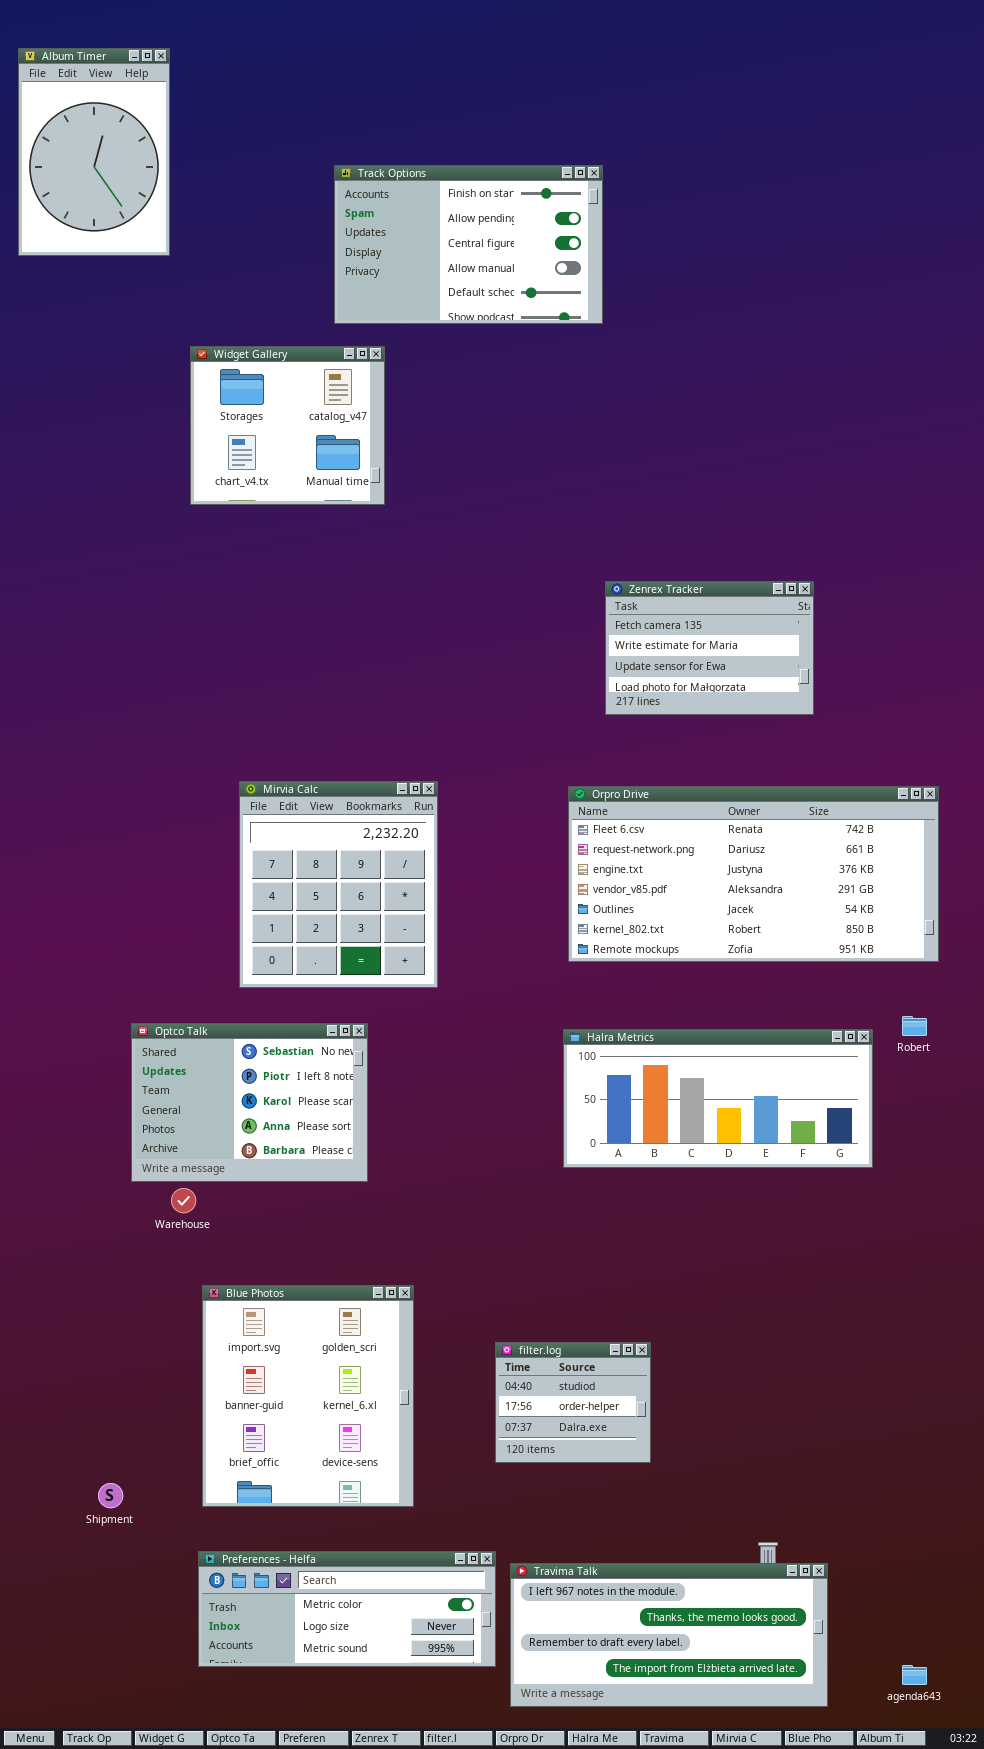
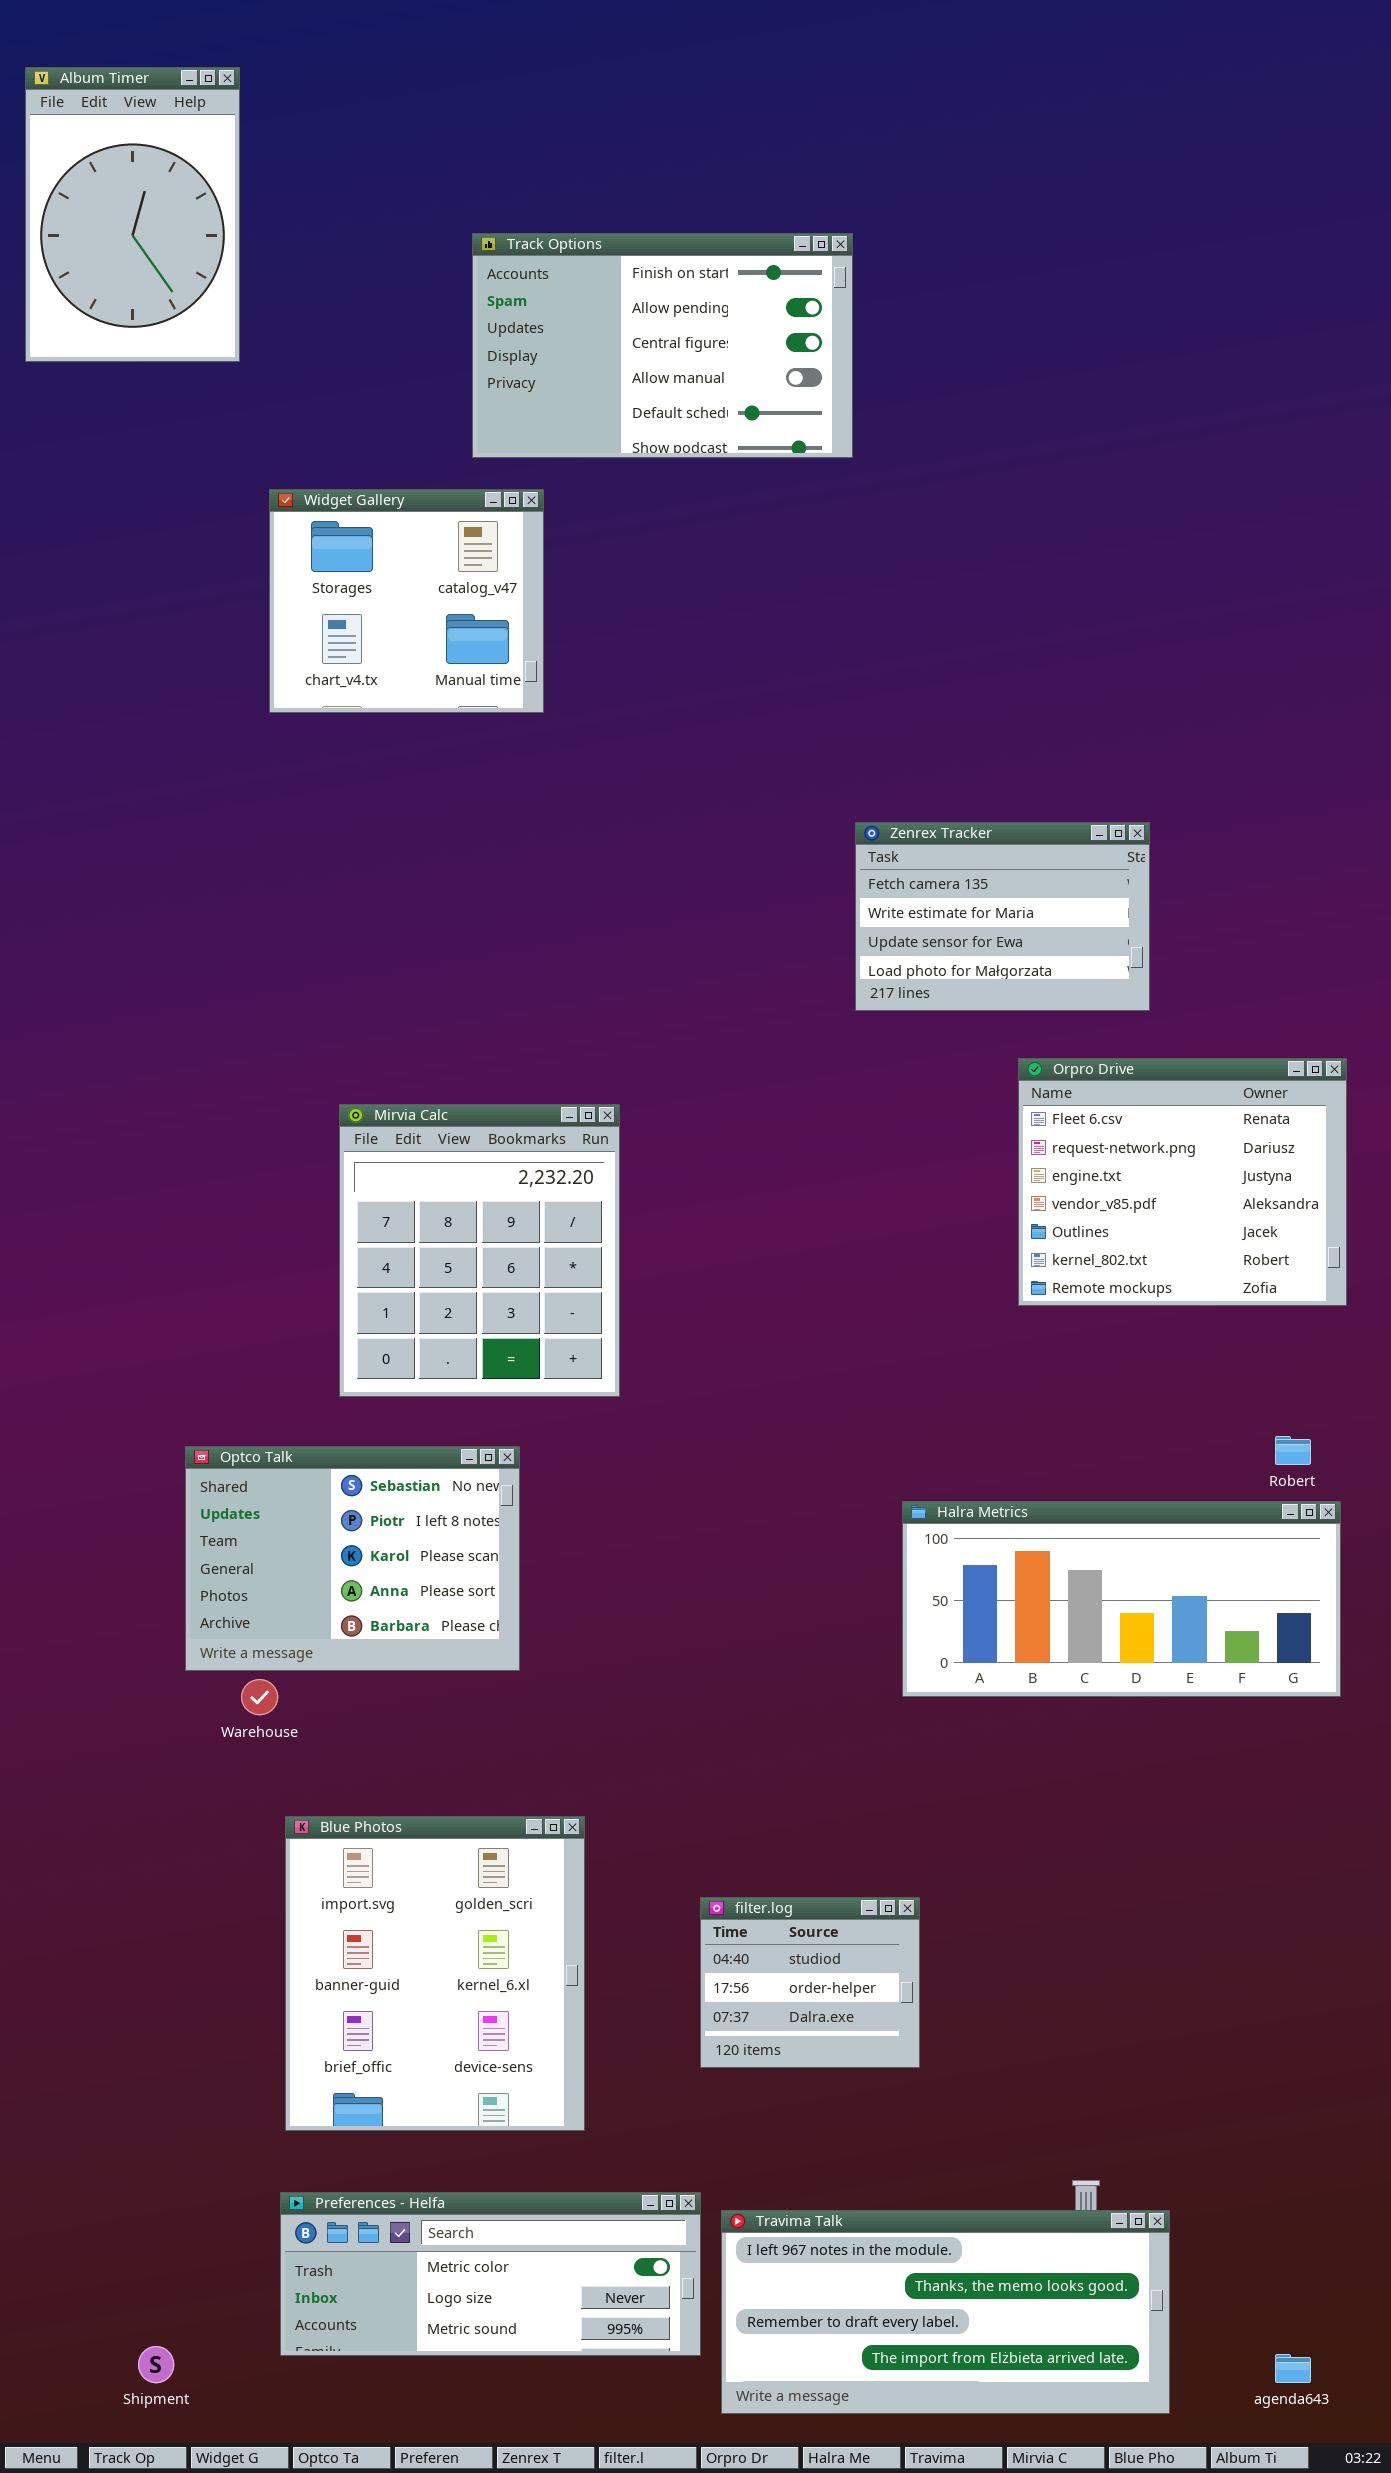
Orpro Drive: [568,786,939,962] -> [1018,1058,1347,1306], moved, resized
Halra Metrics: [563,1029,873,1168] -> [902,1501,1341,1697], moved
Shipment: [98,1483,123,1508] -> [138,2346,174,2383], moved

